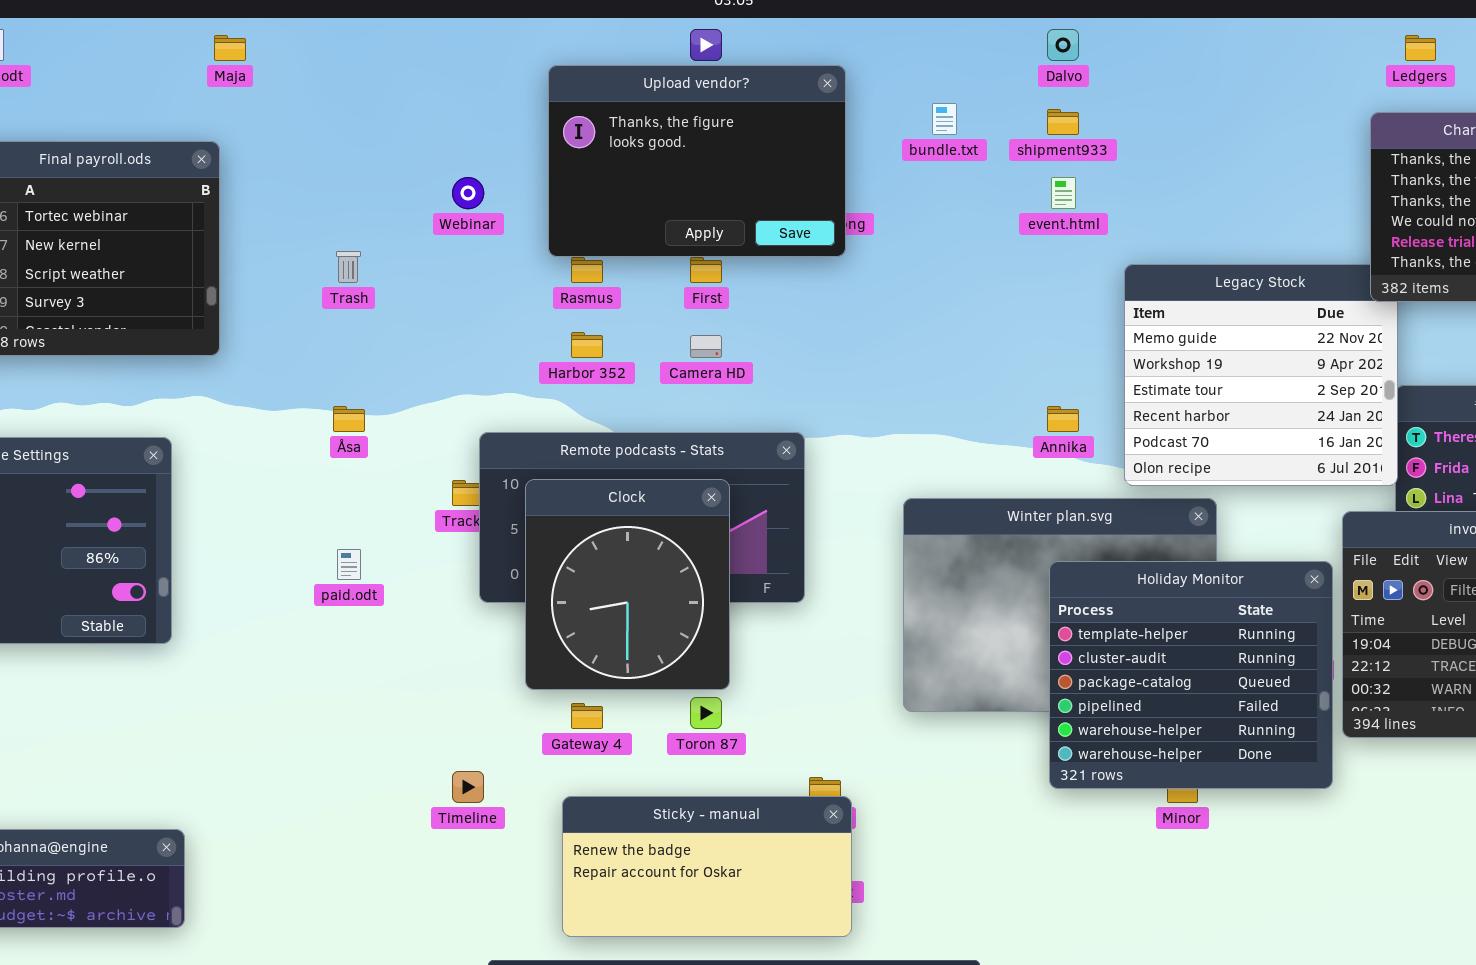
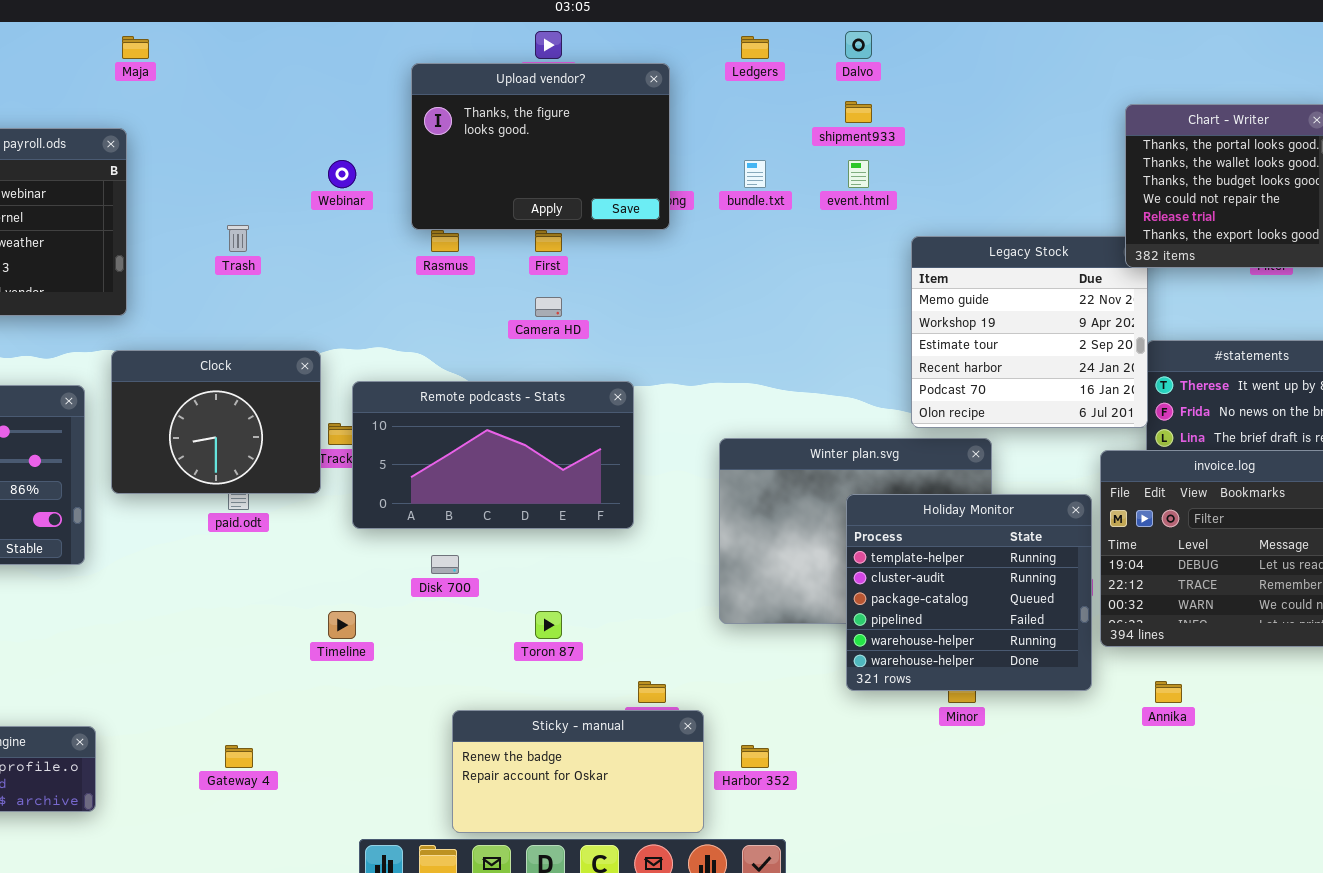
Ledgers: [1405,35,1436,61] -> [741,36,769,59], moved
bundle.txt: [932,103,957,135] -> [744,160,766,188], moved
Harbor 352: [571,332,603,358] -> [741,745,769,768], moved
Annika: [1047,406,1079,432] -> [1155,681,1182,703], moved
Clock: [525,479,730,690] -> [111,350,321,494], moved, resized
Gateway 4: [571,703,603,729] -> [225,745,253,768], moved
Timeline: [452,771,484,803] -> [328,611,356,639], moved
Sticky - manual: [562,796,852,937] -> [452,710,704,833], moved

